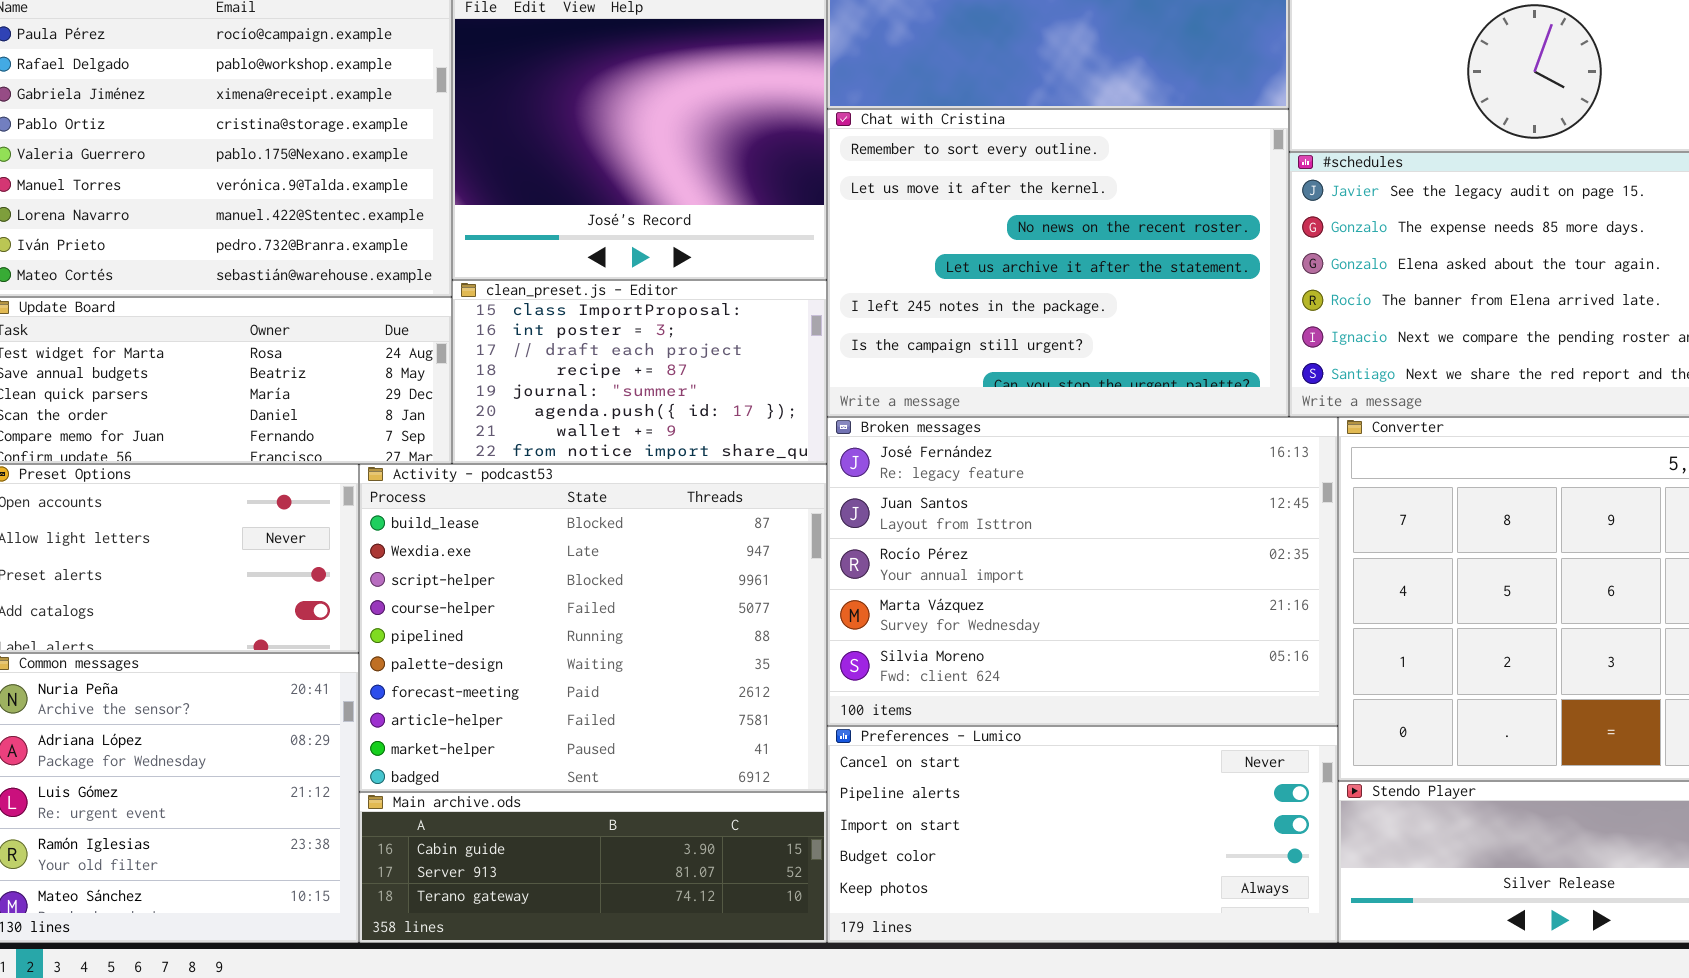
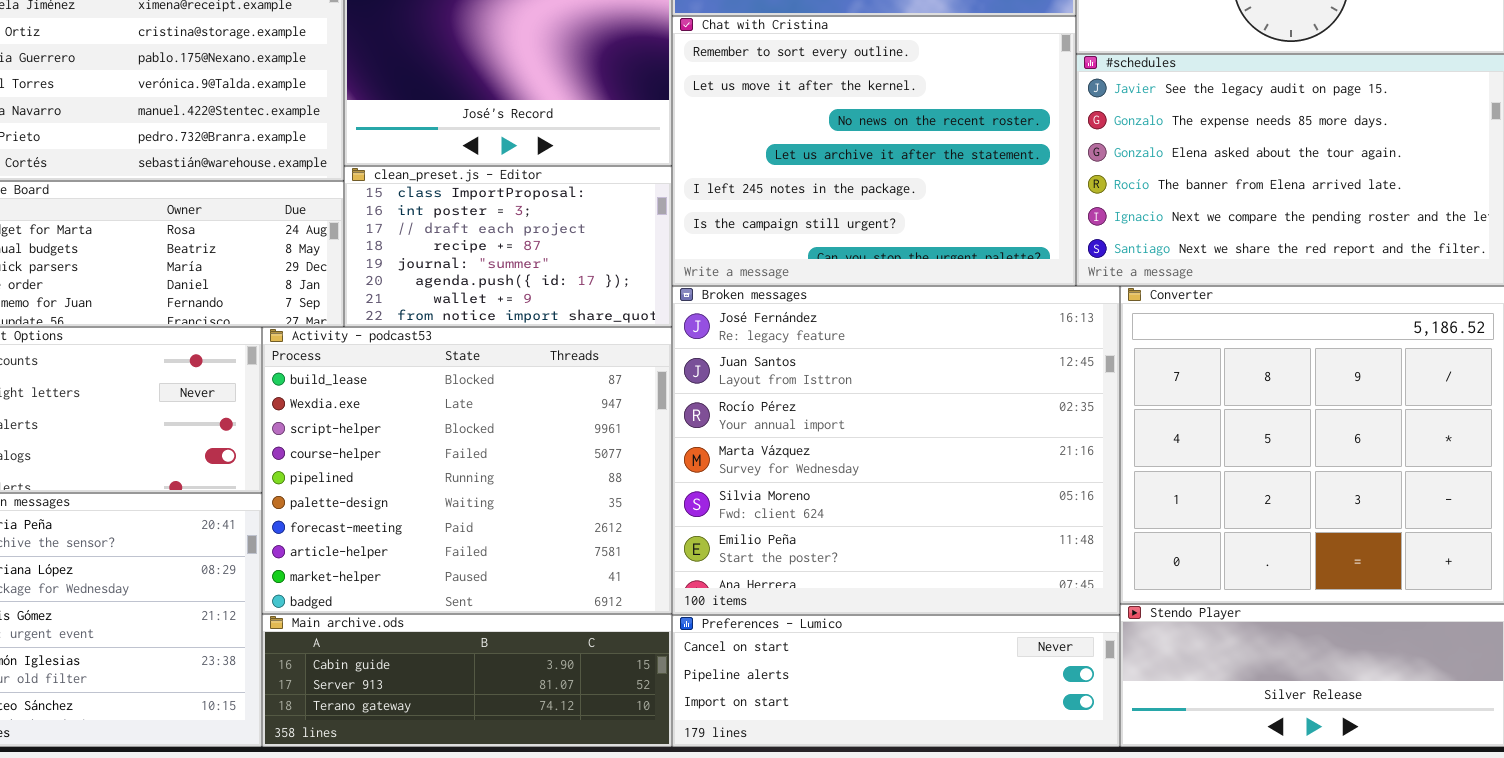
Broken messages: [827,417,1338,726] -> [672,286,1120,615], resized
Preferences - Lumico: [827,726,1338,943] -> [672,615,1120,747], resized

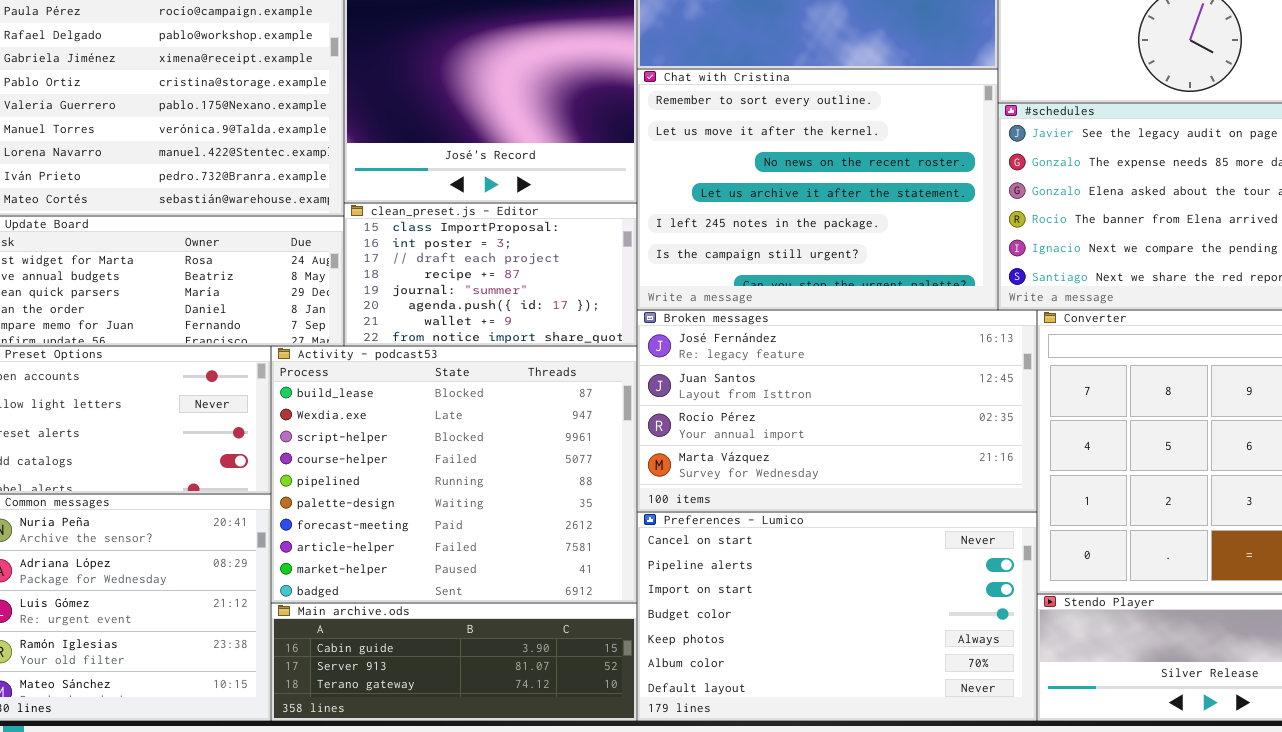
Broken messages: [672,286,1120,615] -> [637,310,1037,512], resized
Preferences - Lumico: [672,615,1120,747] -> [637,512,1037,721], resized

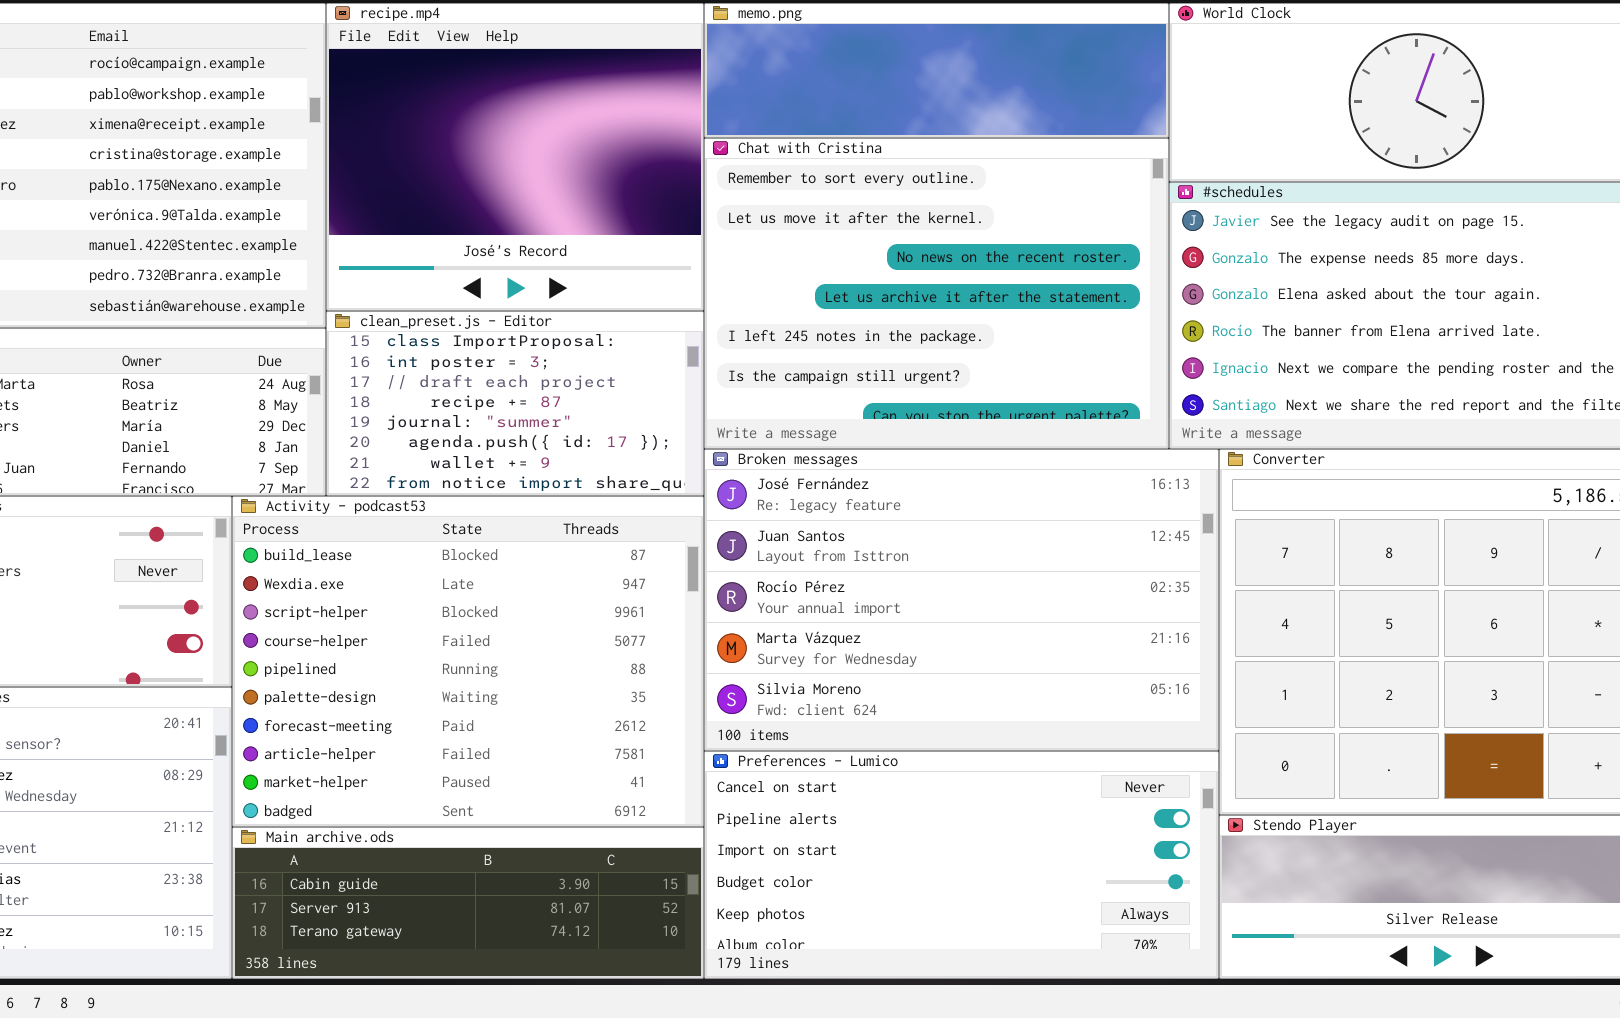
Broken messages: [637,310,1037,512] -> [704,449,1219,751], resized
Preferences - Lumico: [637,512,1037,721] -> [704,751,1219,979], resized

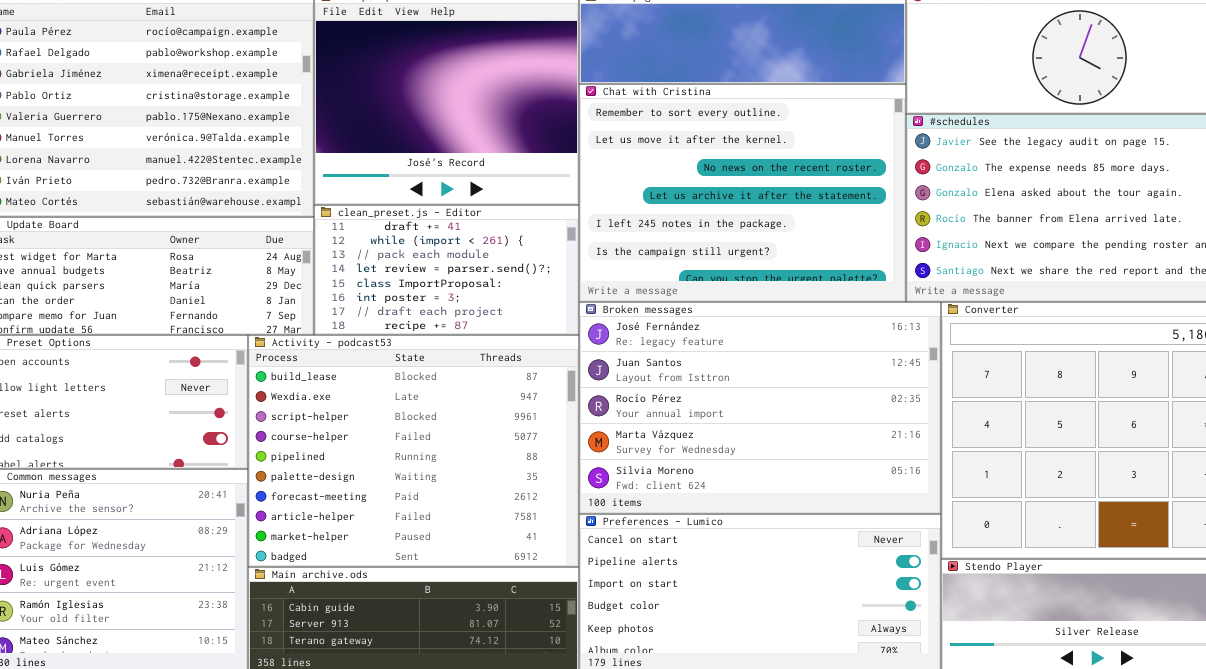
clean_preset.js - Editor: [326,311,704,496] -> [314,205,579,335], scrolled up 4 rows

